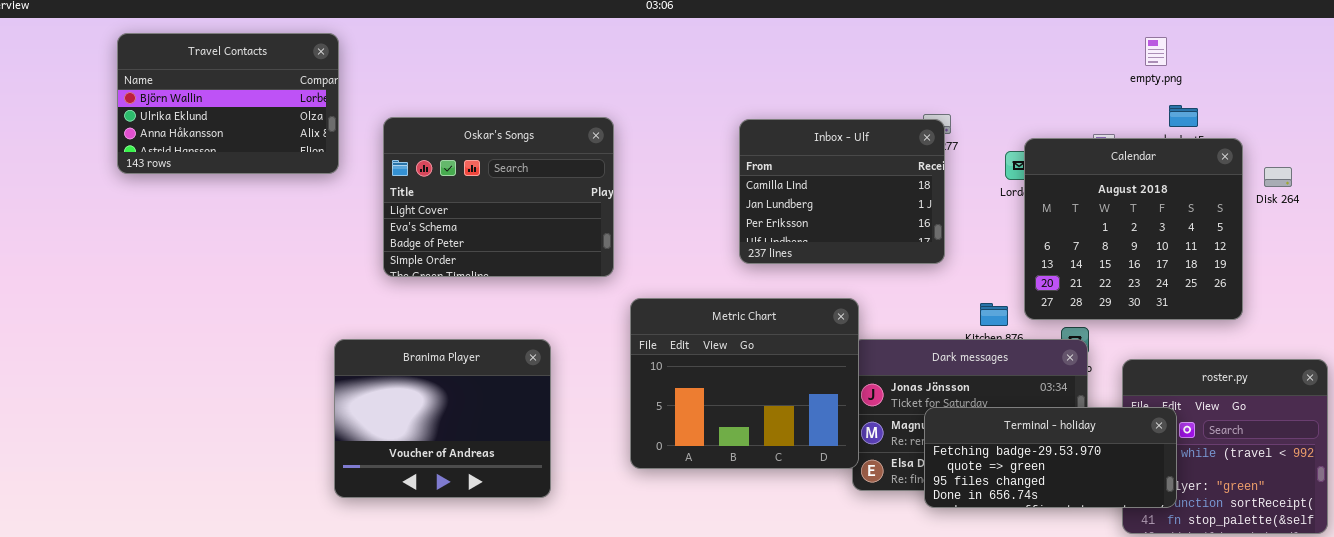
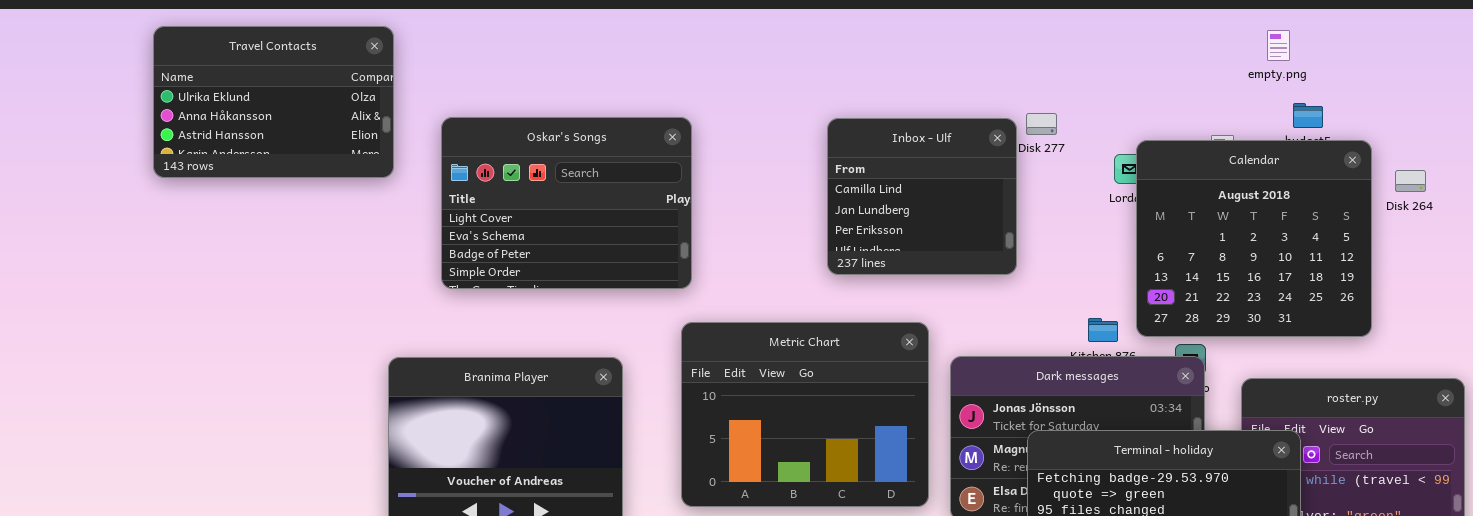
Travel Contacts: [117,33,339,174] -> [153,26,394,178], scrolled down 1 row
Inbox - Ulf: [739,119,945,264] -> [827,118,1017,275], resized
Metric Chart: [630,298,859,469] -> [681,322,929,507], moved

